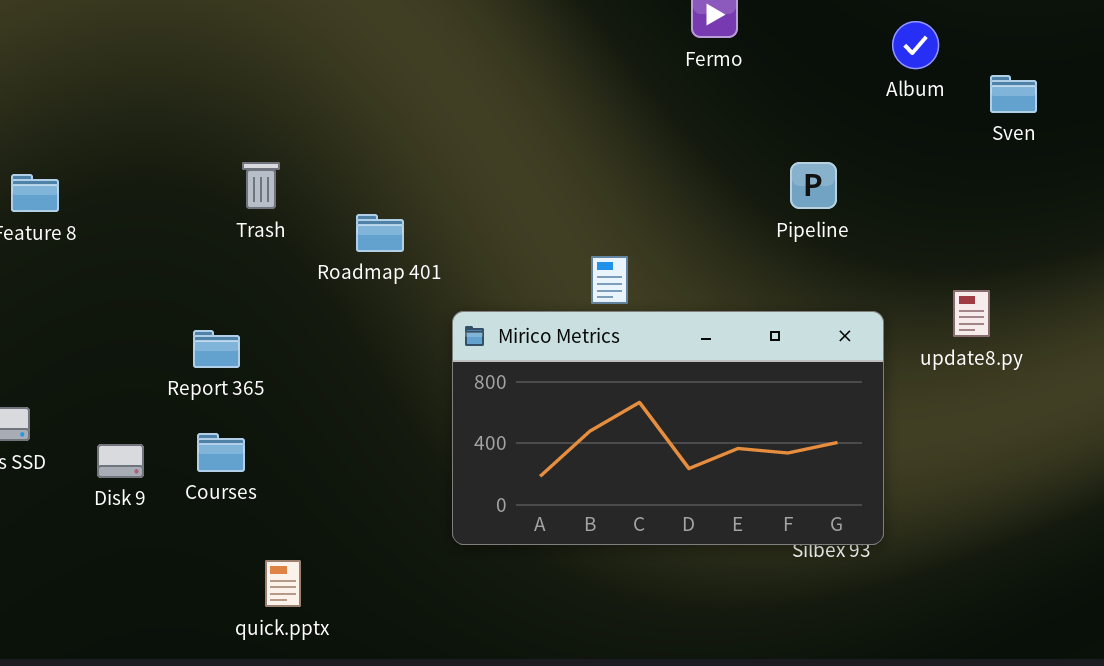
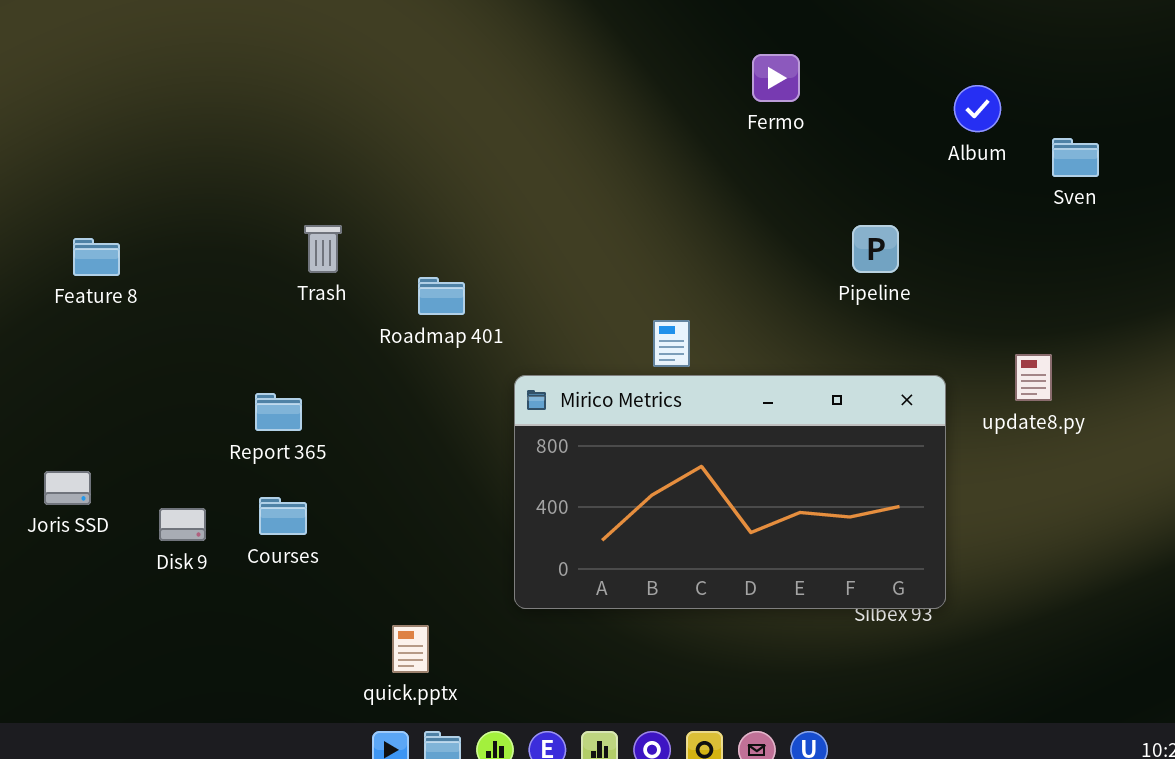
quick.pptx: [265,560,301,607] -> [392,625,429,673], moved

